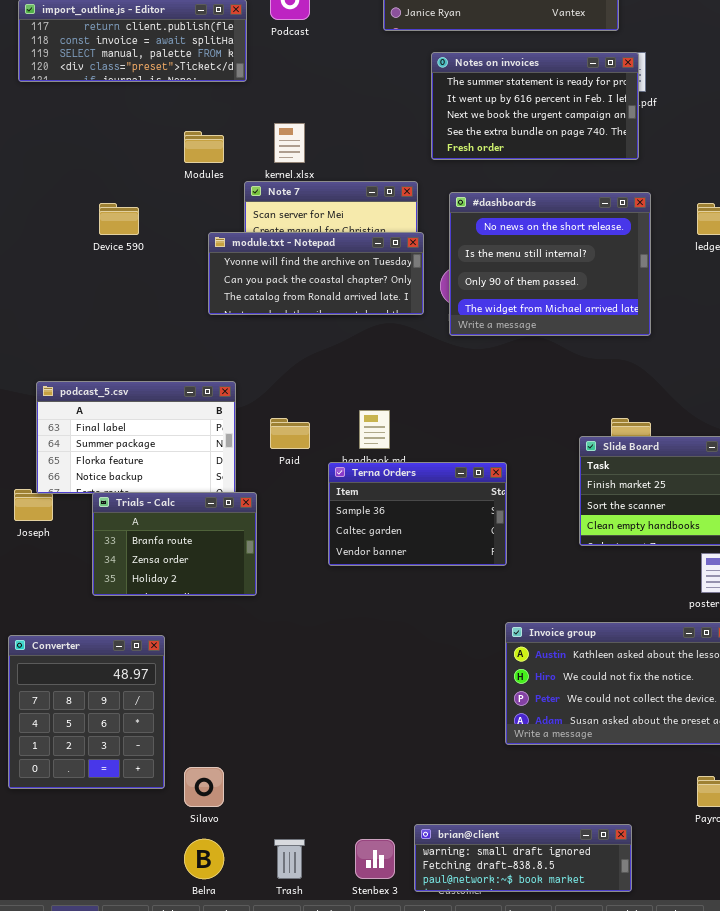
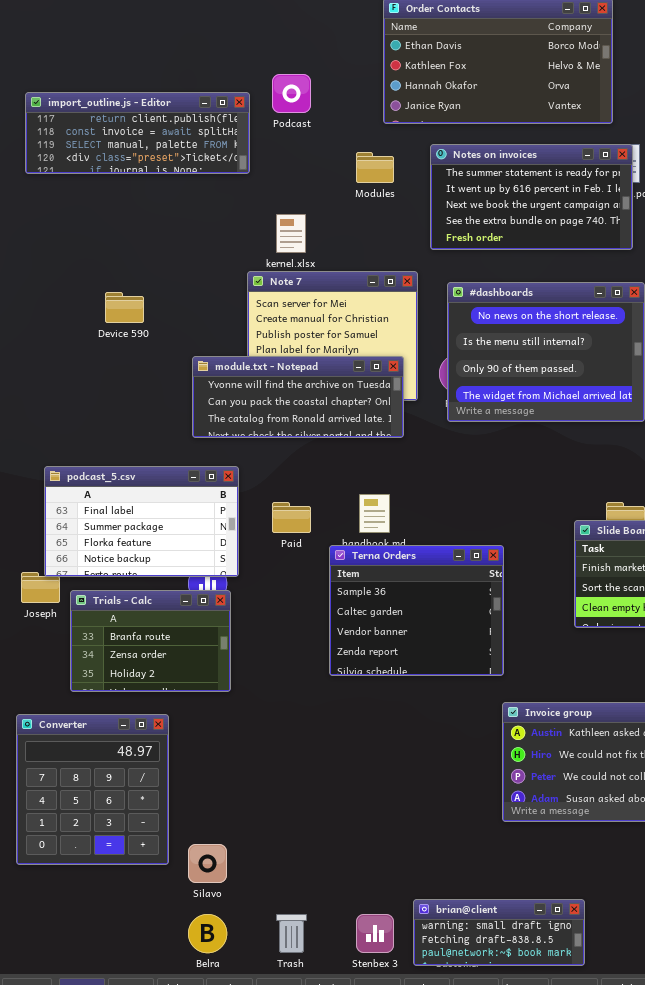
Modules: [184,131,224,163] -> [356,152,394,183], moved
module.txt - Notepad: [208,232,424,315] -> [192,356,404,438], moved
Terna Orders: [328,462,507,566] -> [329,545,504,676], resized
Trials - Calc: [92,492,257,596] -> [70,590,231,692], moved
brian@client: [414,824,632,892] -> [413,899,585,966], resized

